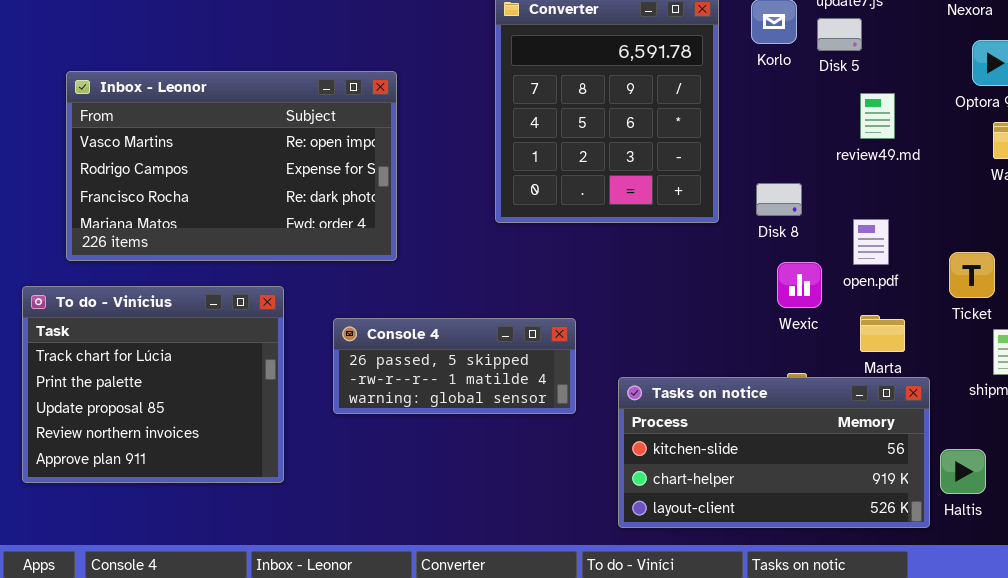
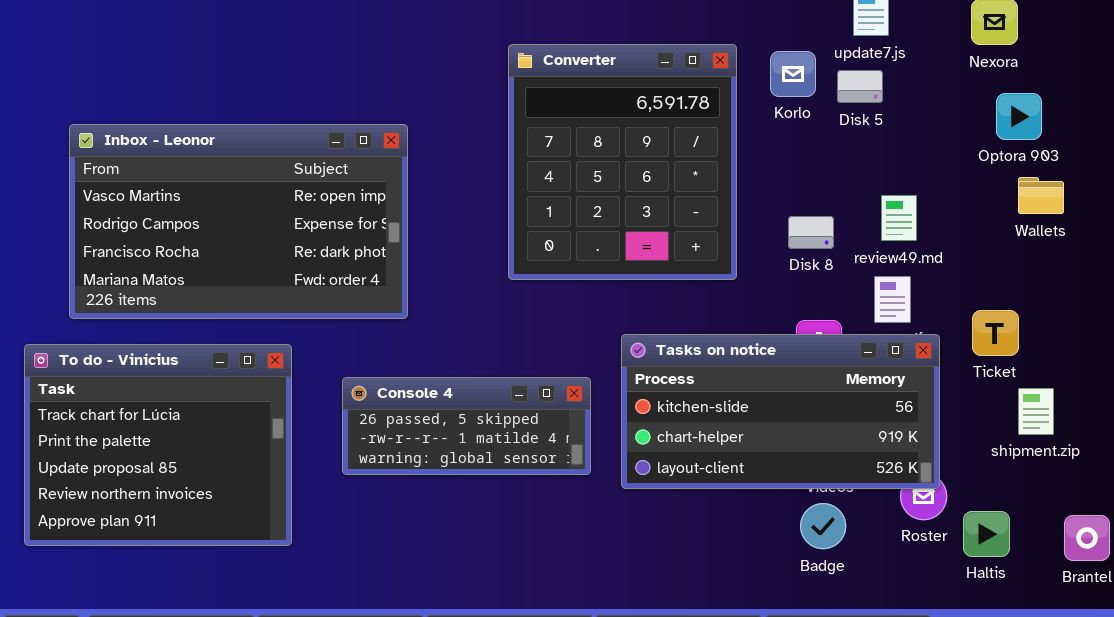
review49.md: [860,93,895,139] -> [881,195,917,241], moved
Disk 8: [756,183,802,216] -> [788,216,834,249], moved
Tasks on notice: [618,377,930,528] -> [621,334,940,489], moved

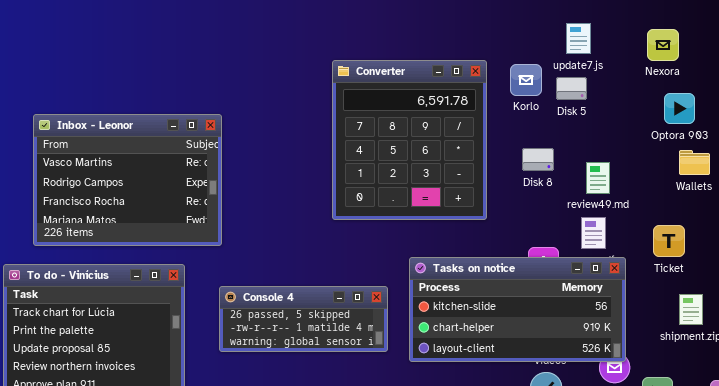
Inbox - Leonor: [69,124,408,319] -> [33,114,222,246], resized
Disk 8: [788,216,834,249] -> [522,148,554,171], moved
Ticket: [972,310,1019,356] -> [653,225,685,257], moved

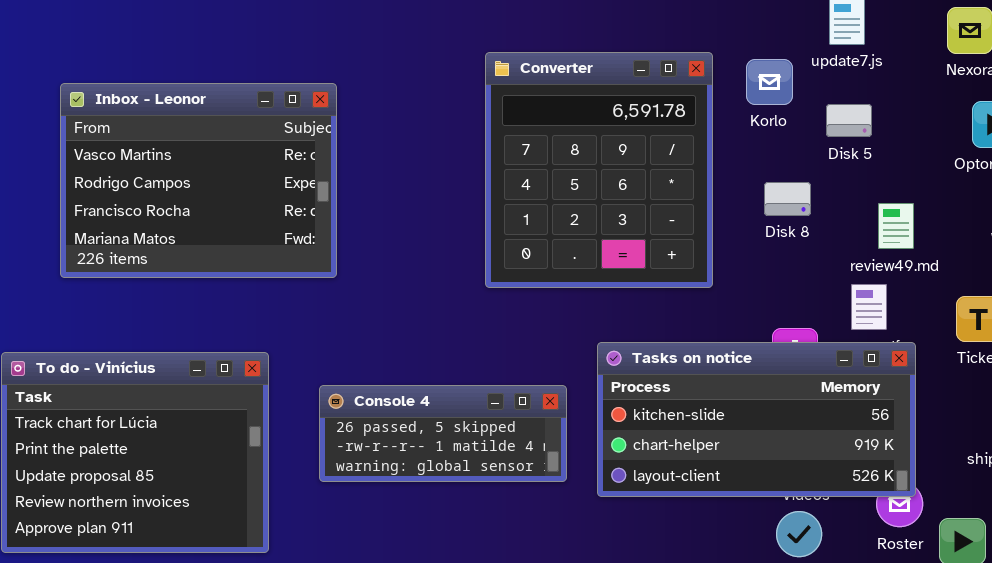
Disk 5: [556,77,587,100] -> [826,104,872,137], moved
Inbox - Leonor: [33,114,222,246] -> [60,83,337,278], moved
review49.md: [586,162,610,194] -> [878,203,914,249], moved

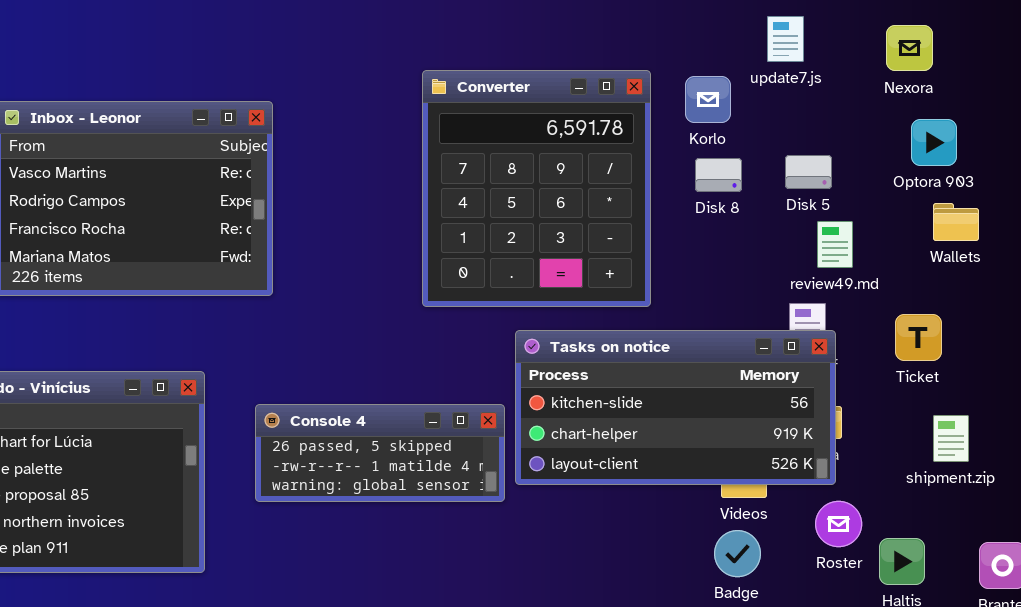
Disk 5: [826,104,872,137] -> [785,155,832,189], moved
Disk 8: [764,182,811,216] -> [695,158,742,192], moved
Tasks on notice: [597,342,916,497] -> [515,330,836,485], moved

